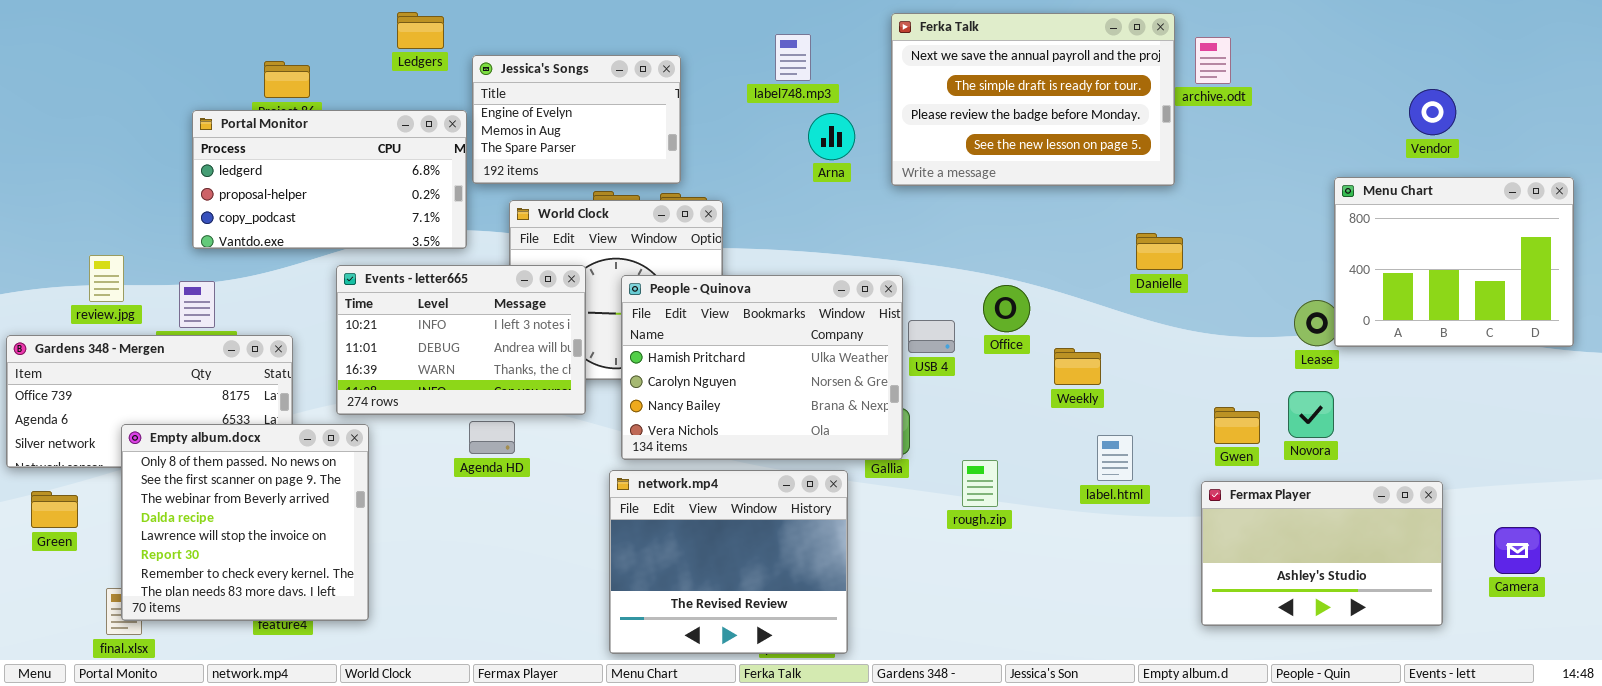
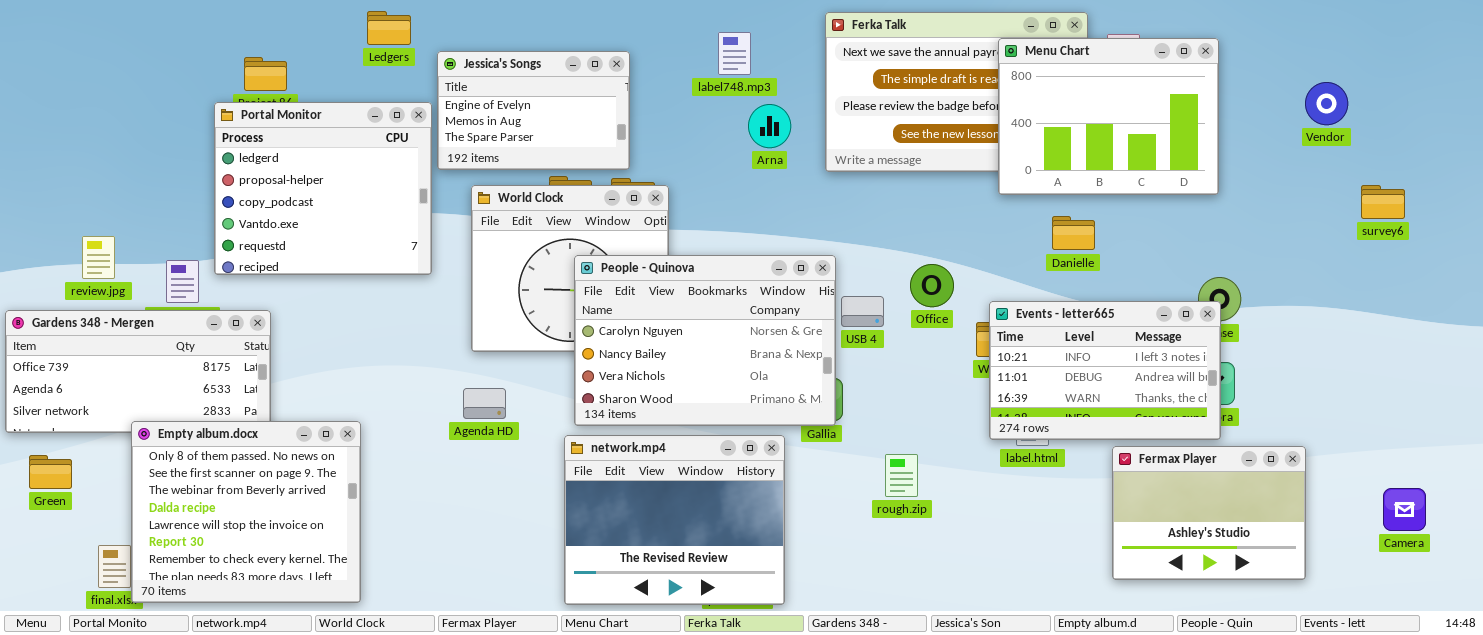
Portal Monitor: [192,110,467,249] -> [214,102,432,275], resized
Menu Chart: [1334,177,1574,347] -> [998,38,1219,195], moved
Events - letter665: [336,265,586,415] -> [989,301,1221,440], moved
People - Quinova: [621,275,903,460] -> [574,255,836,426], scrolled down 1 row
Agenda HD: [469,421,515,454] -> [463,388,506,419], moved
Empty album.docx: [121,424,369,621] -> [131,421,361,603], moved
rough.zip: [962,460,998,507] -> [885,454,918,497], moved
Fermax Player: [1201,481,1443,626] -> [1112,446,1306,580], resized

